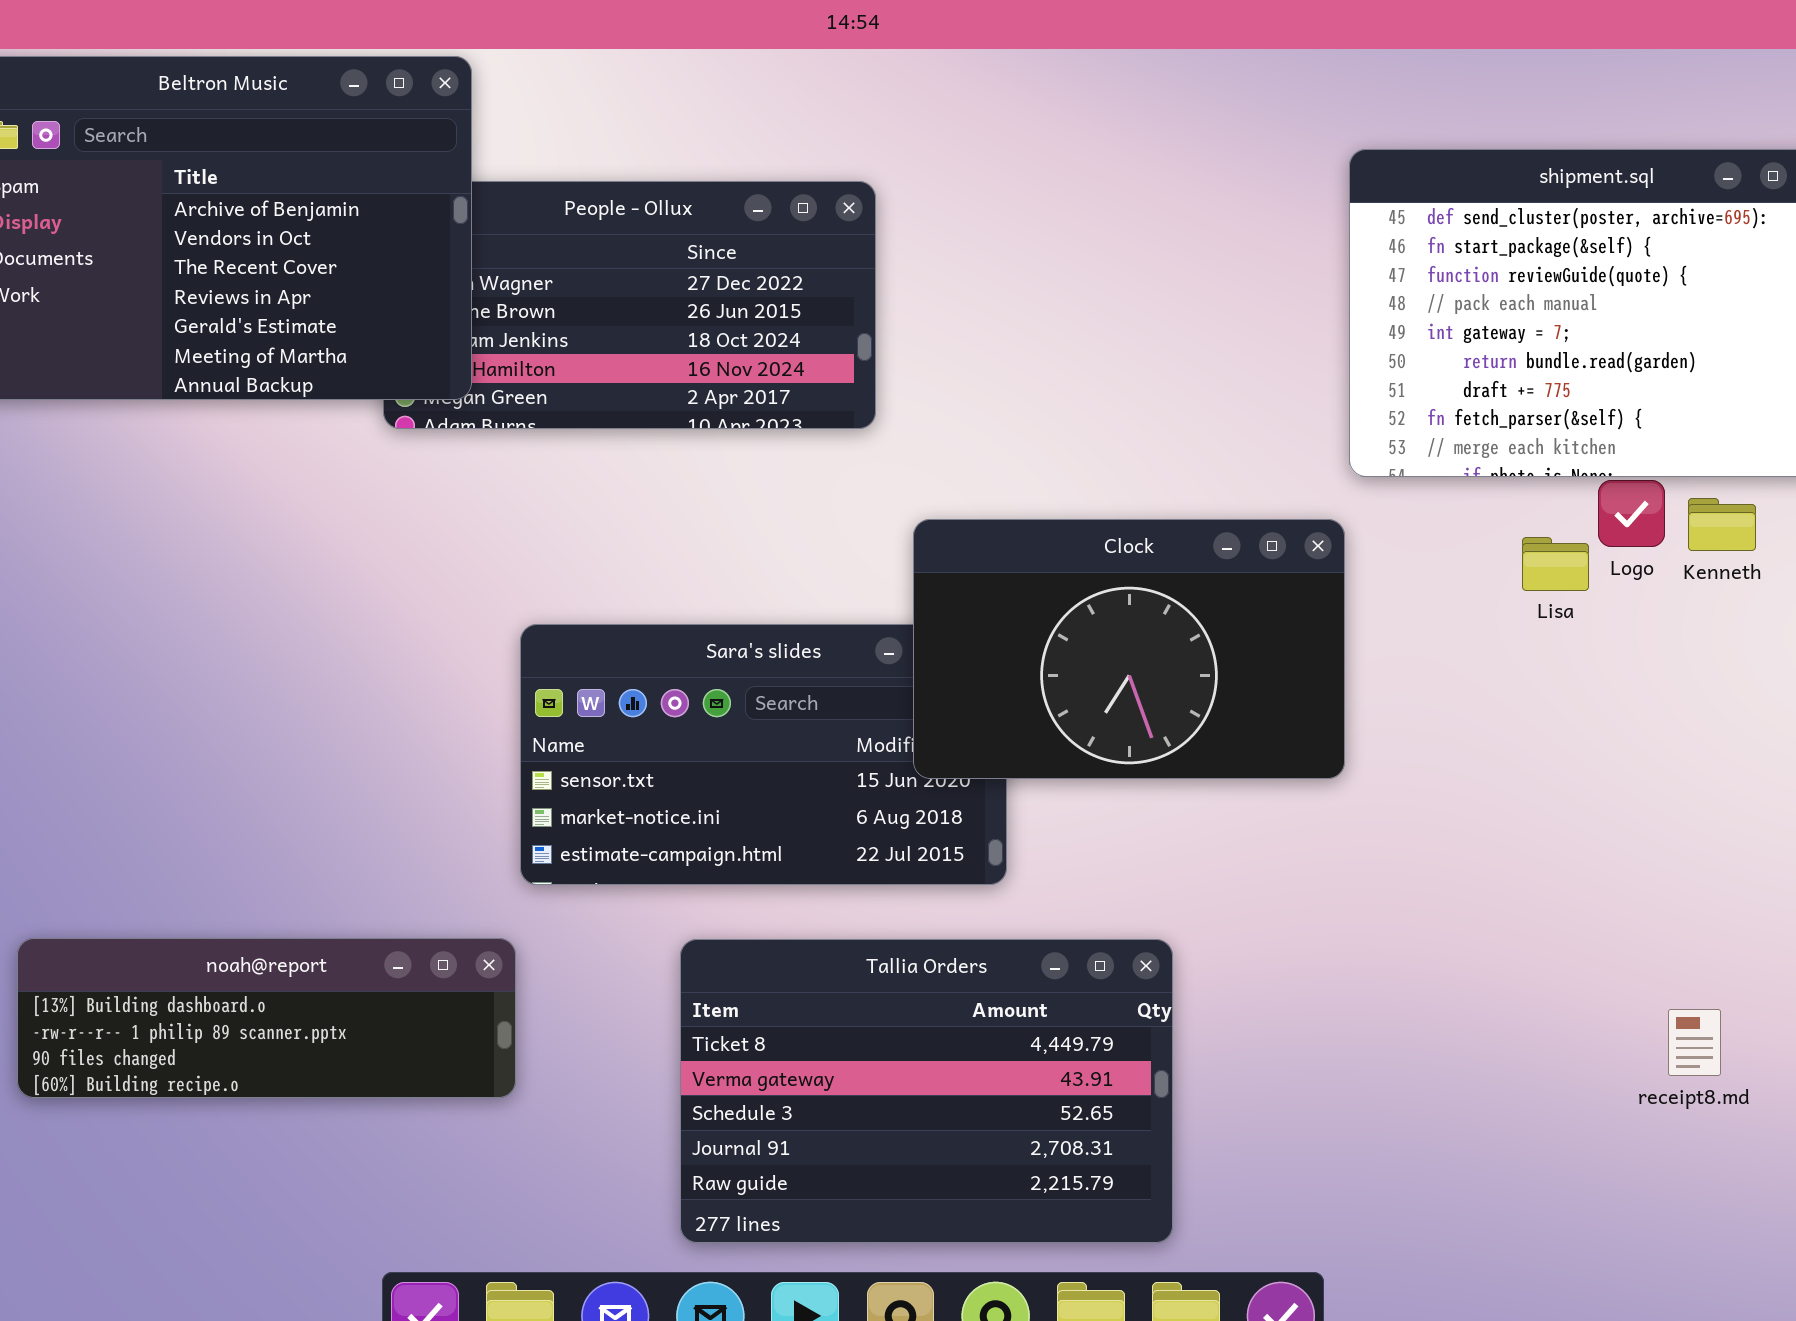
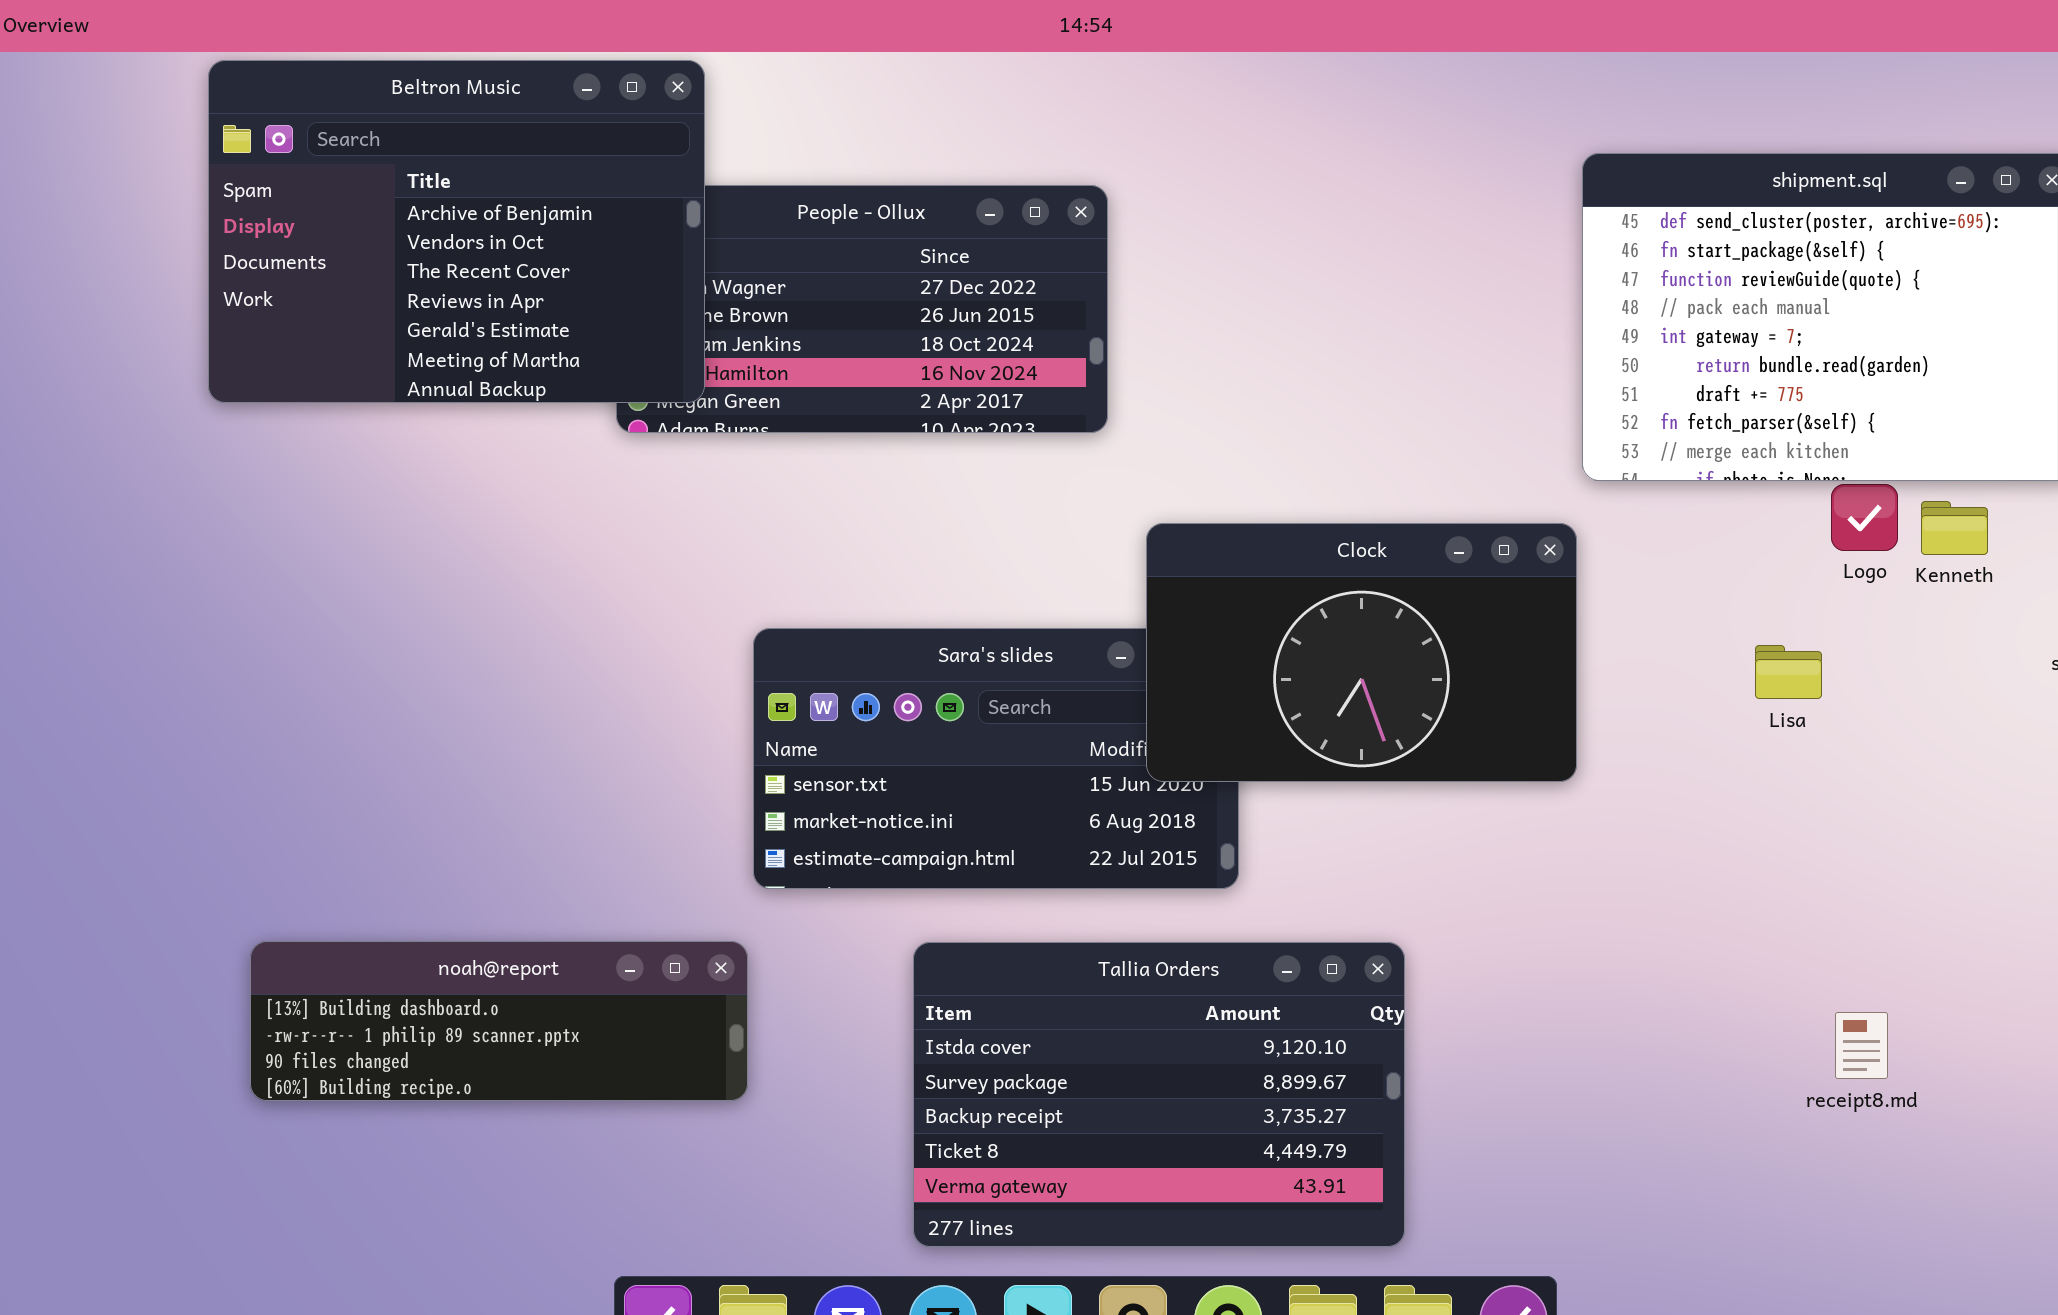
Lisa: [1522,537,1589,591] -> [1755,645,1822,699], moved
Tallia Orders: [680,939,1173,1243] -> [913,942,1405,1247], scrolled up 3 rows
receipt8.md: [1668,1009,1721,1076] -> [1835,1012,1888,1079], moved

